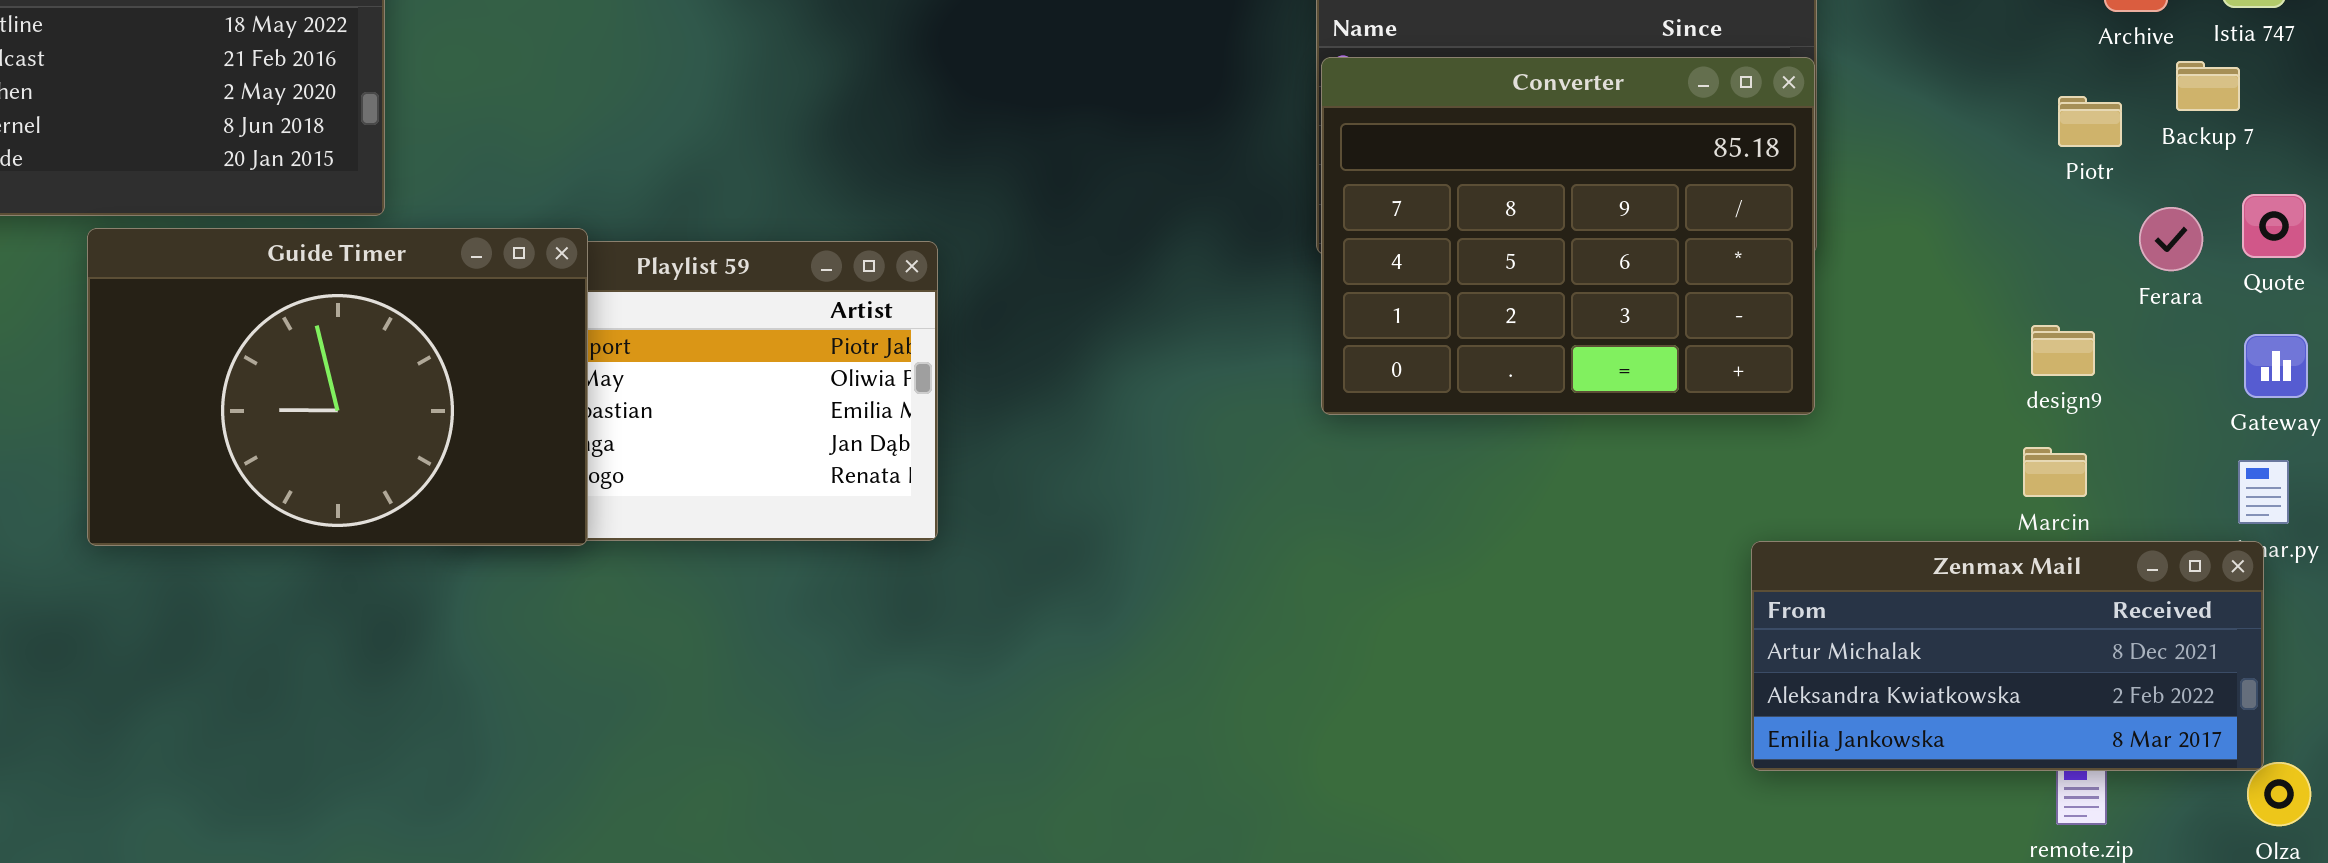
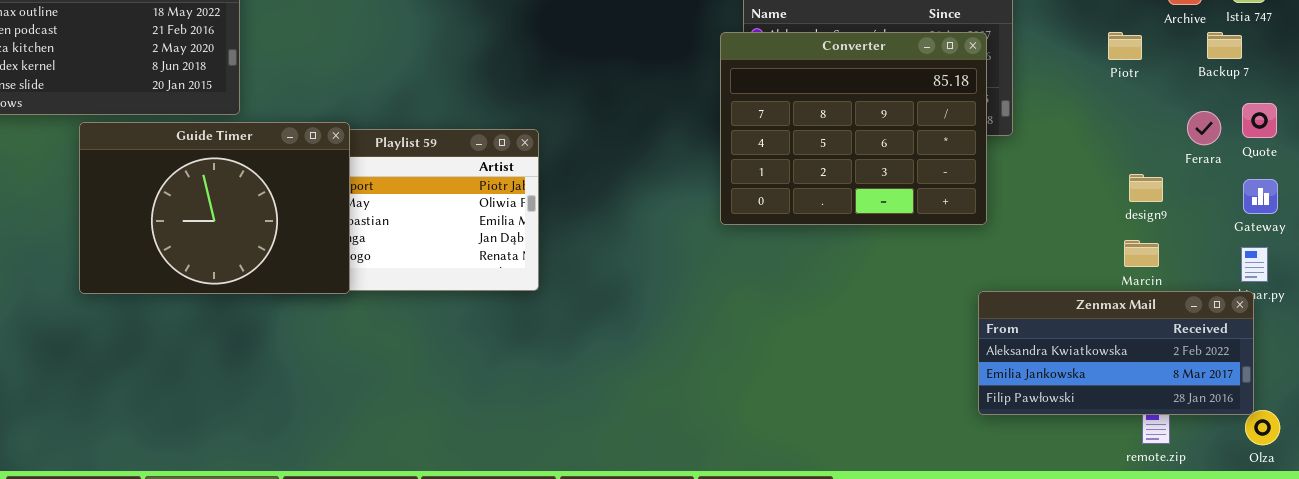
Converter: [1321,57,1815,415] -> [720,32,987,225], moved
Piotr: [2058,96,2122,147] -> [1108,32,1142,60], moved
Zenmax Mail: [1751,541,2264,771] -> [978,291,1254,415], scrolled down 1 row

